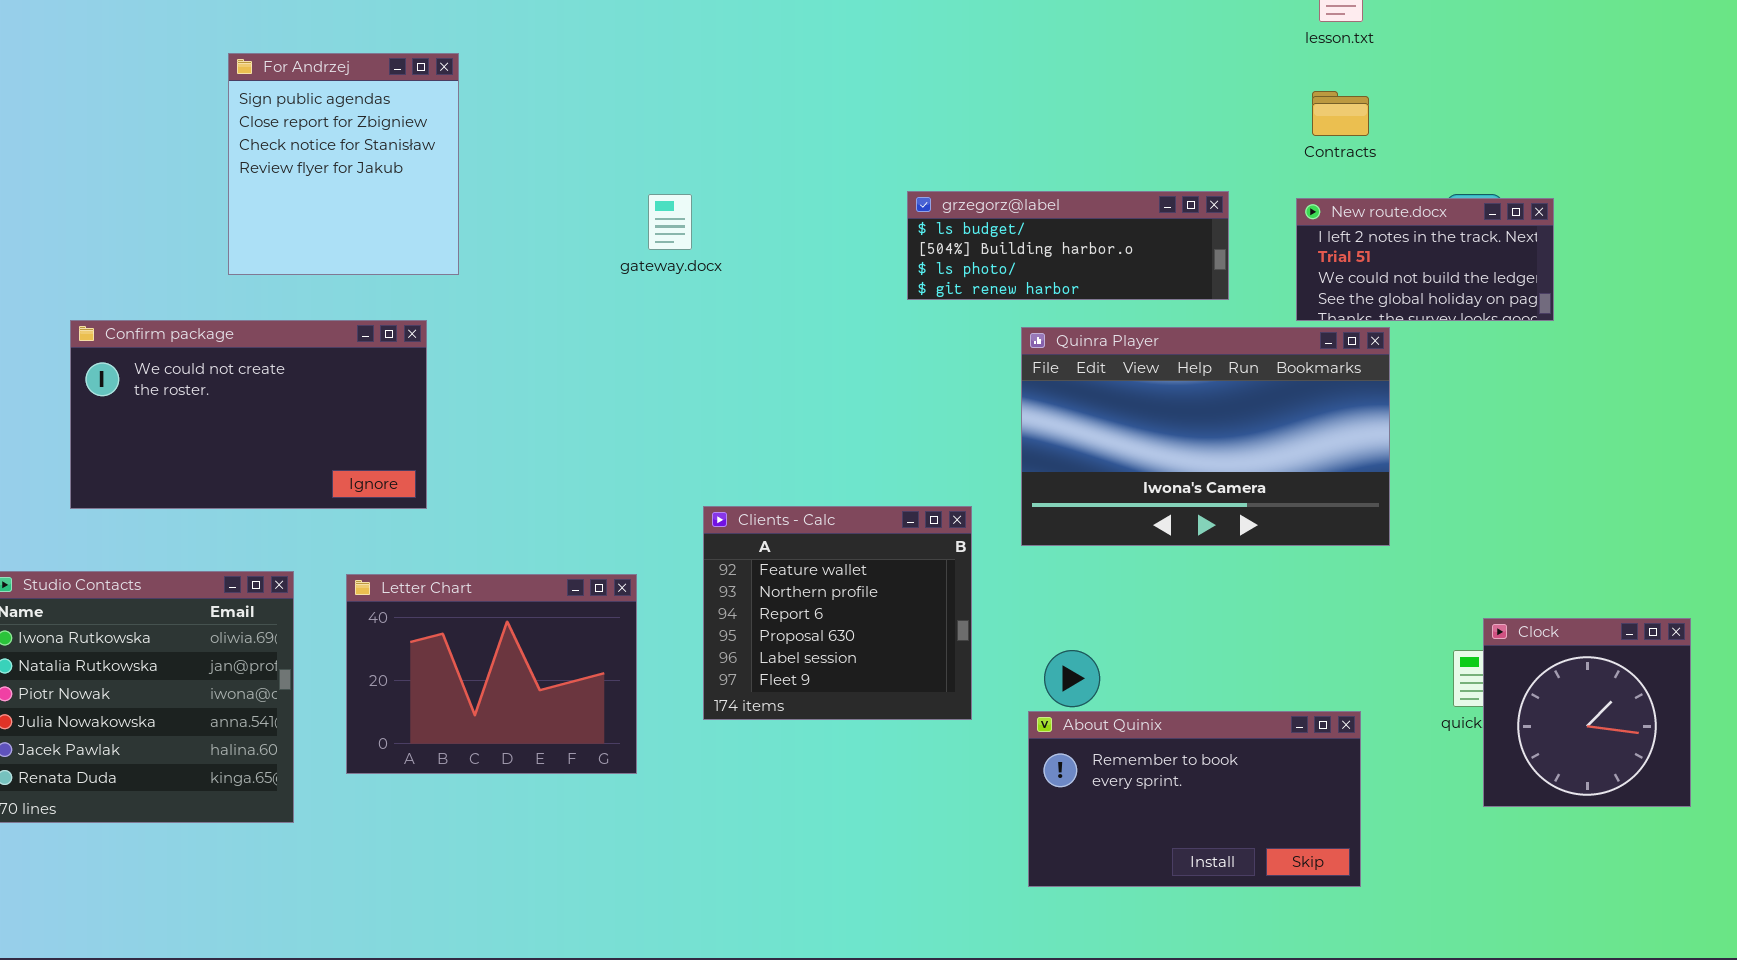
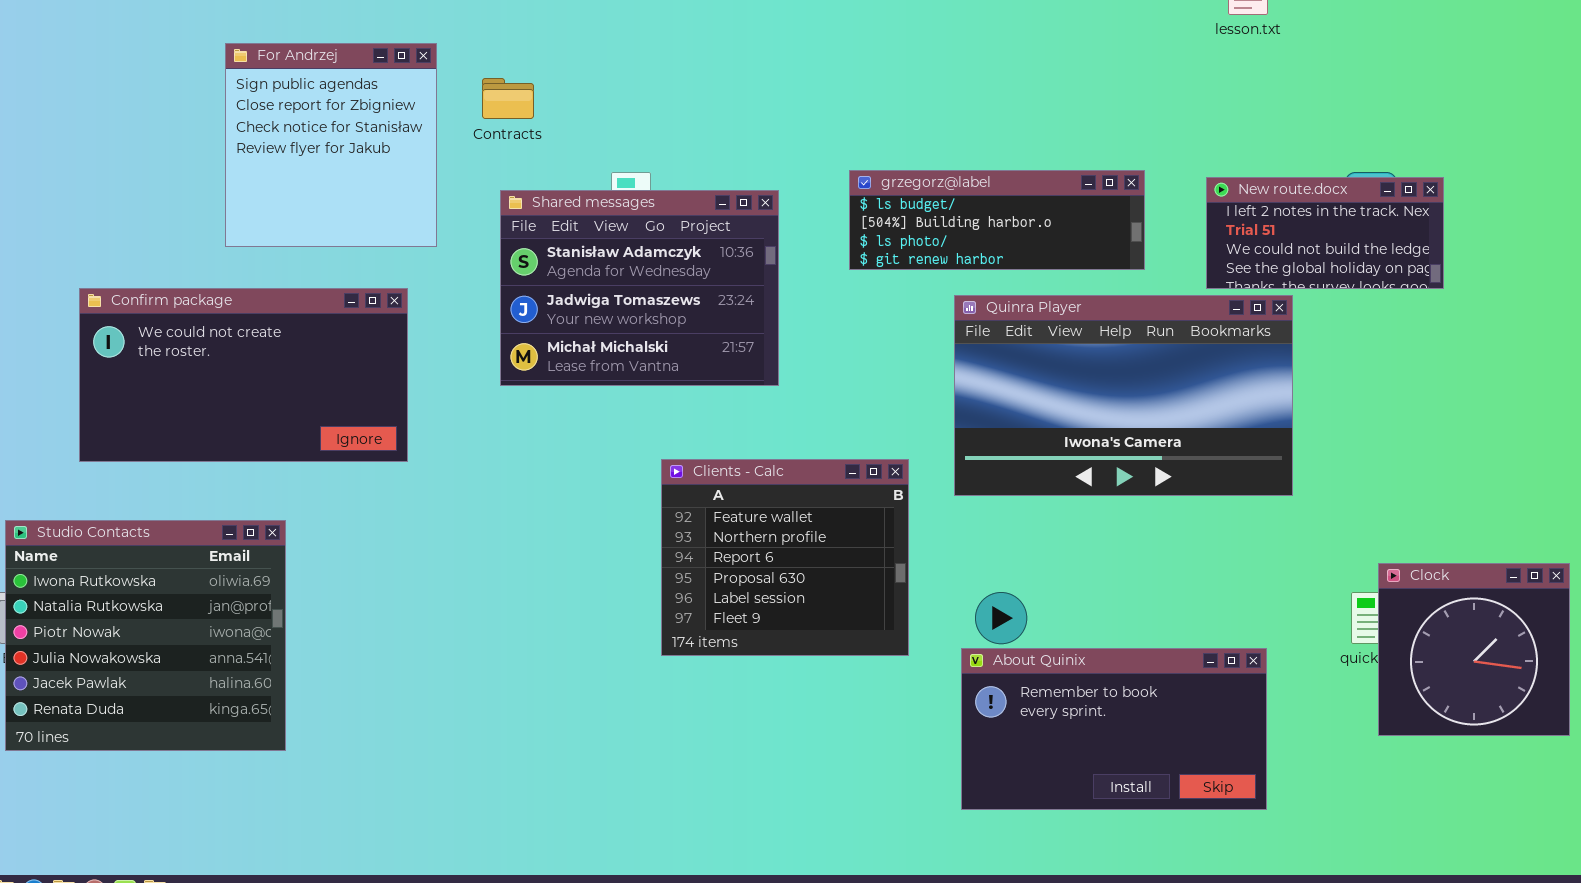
Contracts: [1312,91,1369,136] -> [482,78,534,119], moved
Shared messages: none -> [500,190,779,386], opened
Letter Chart: [346,574,637,774] -> none, closed

